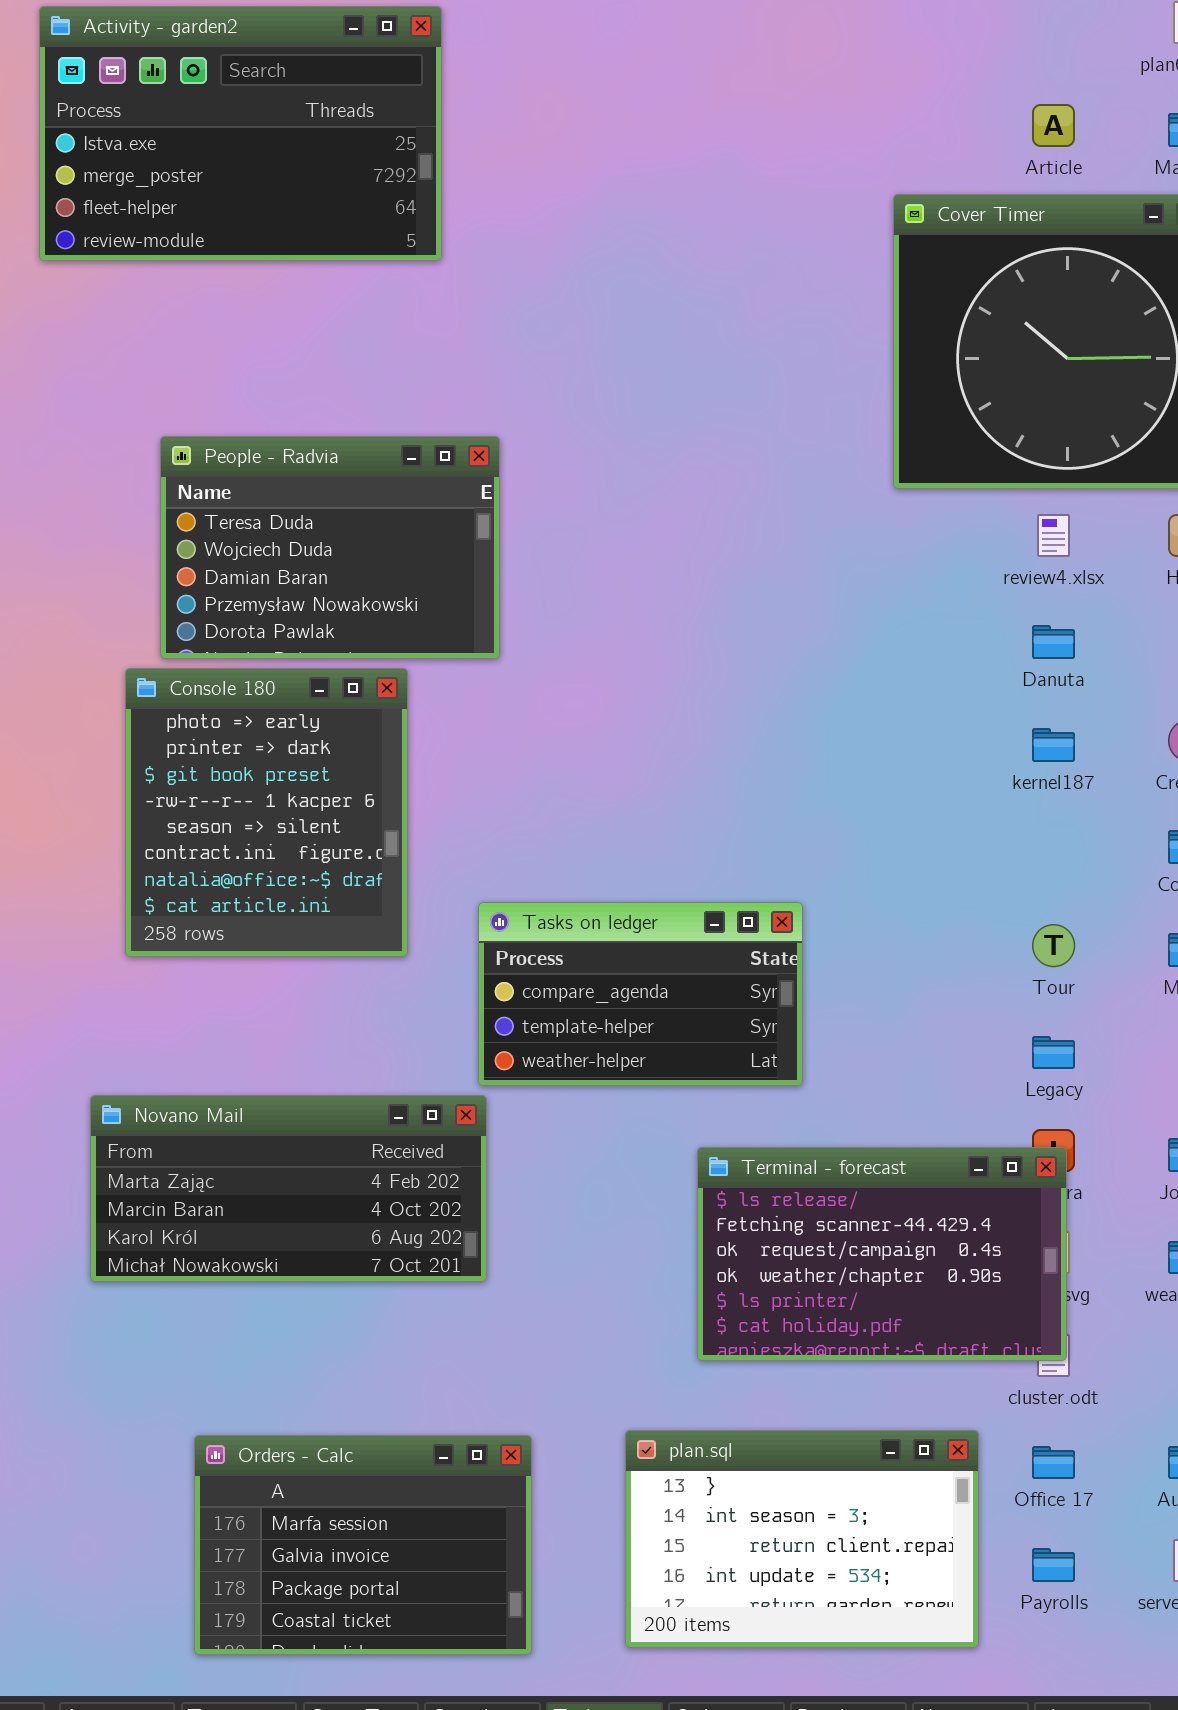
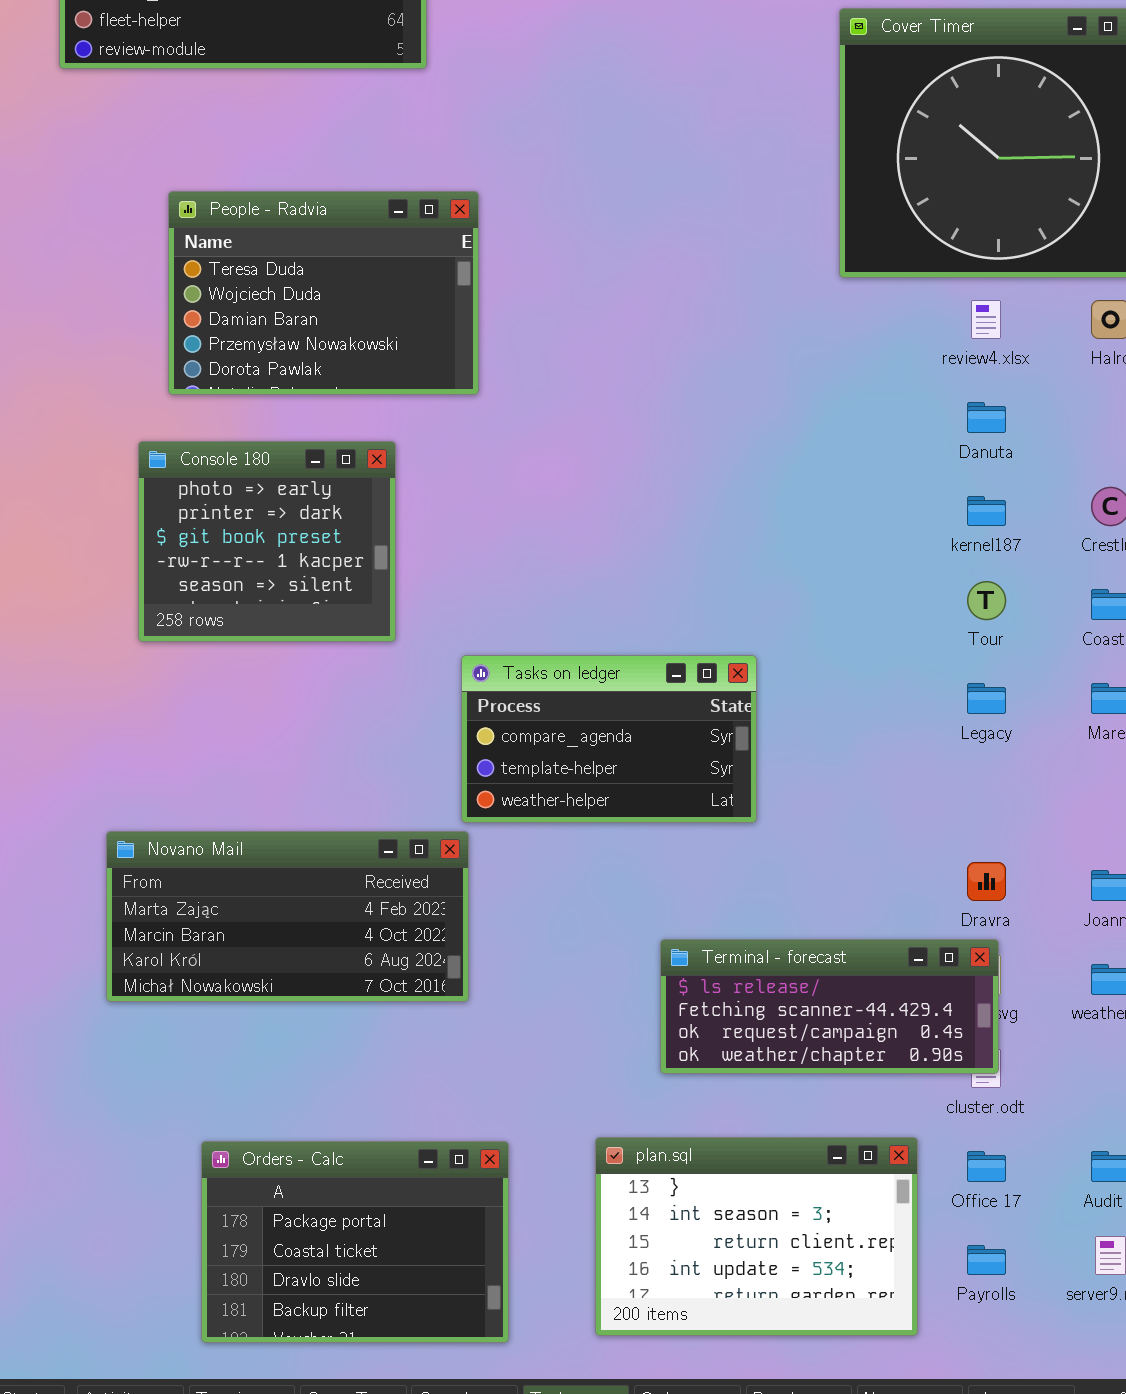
People - Radvia: [160,436,500,659] -> [168,191,479,395], moved
Console 180: [125,668,408,957] -> [138,441,396,642], resized
Tour: [1032,924,1075,967] -> [967,581,1006,620], moved
Legacy: [1032,1036,1075,1069] -> [967,683,1006,714], moved
Terminal - forecast: [697,1147,1067,1361] -> [660,939,999,1074], resized
Orders - Calc: [194,1435,532,1655] -> [201,1141,509,1343], scrolled down 2 rows

